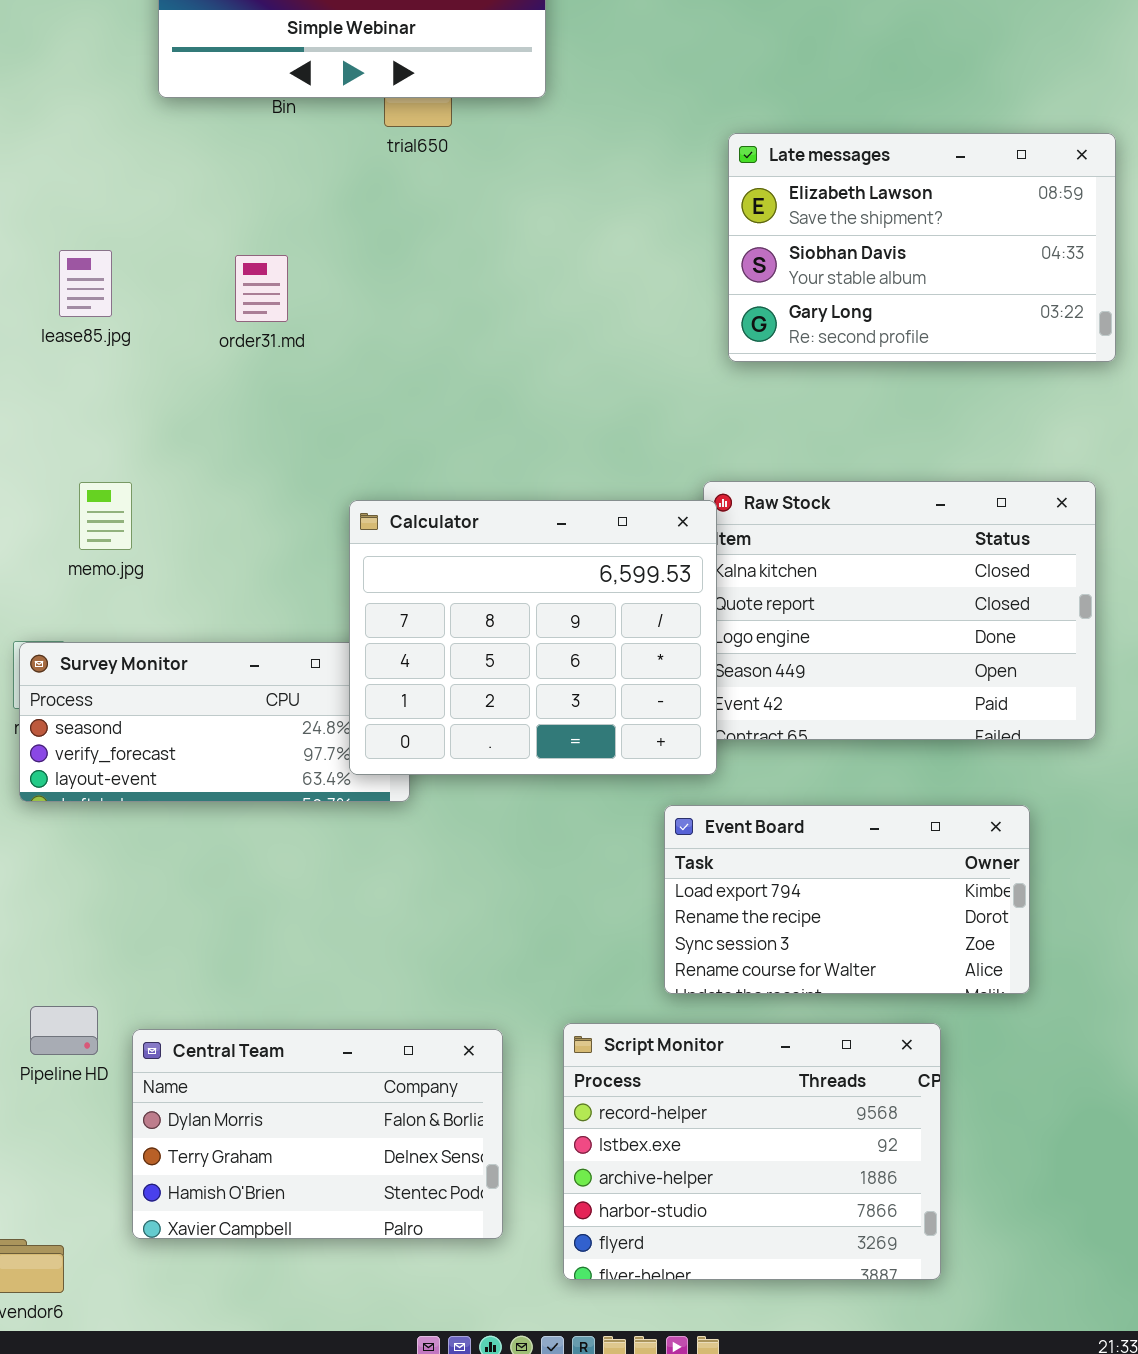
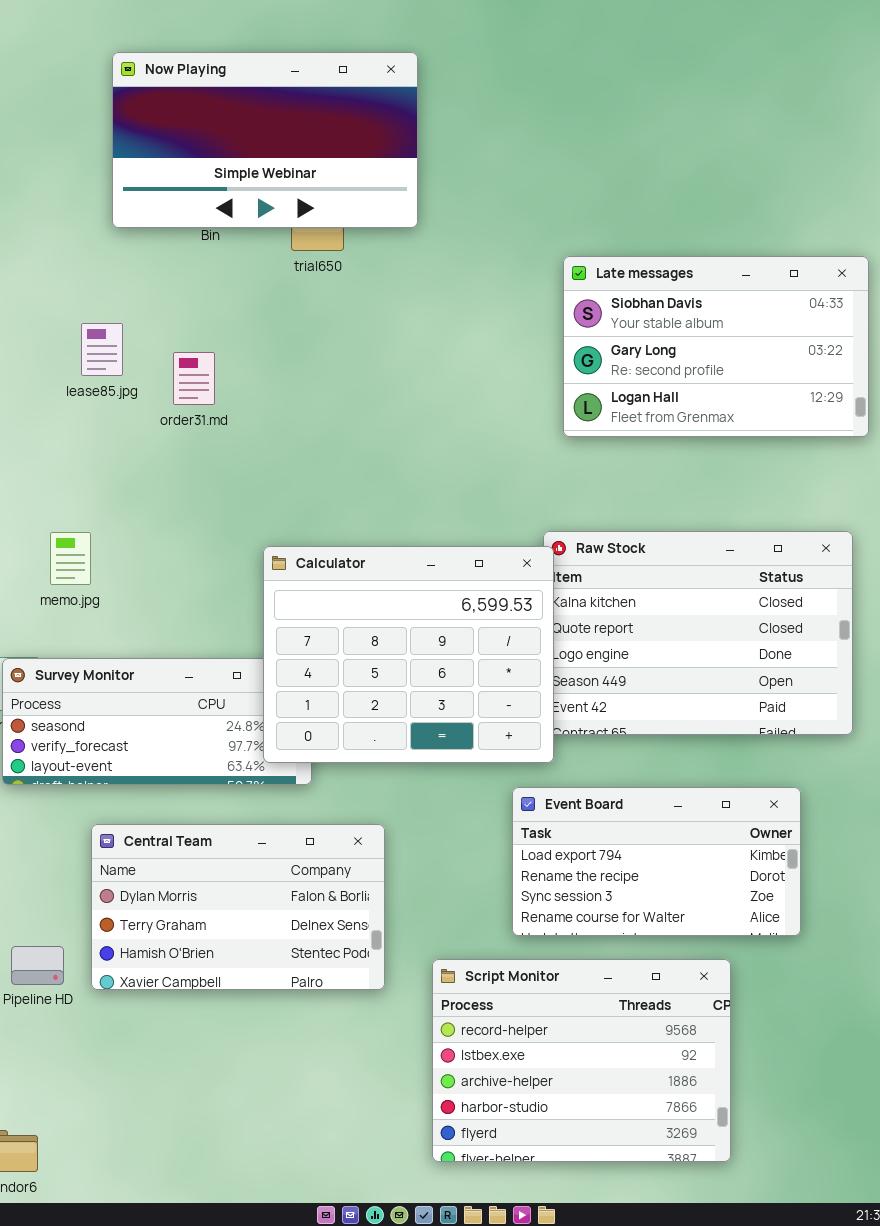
Late messages: [728,133,1116,362] -> [563,256,869,437], scrolled down 1 row
lease85.jpg: [59,250,112,317] -> [81,323,123,376], moved
Central Team: [132,1029,503,1239] -> [91,824,385,990], moved

